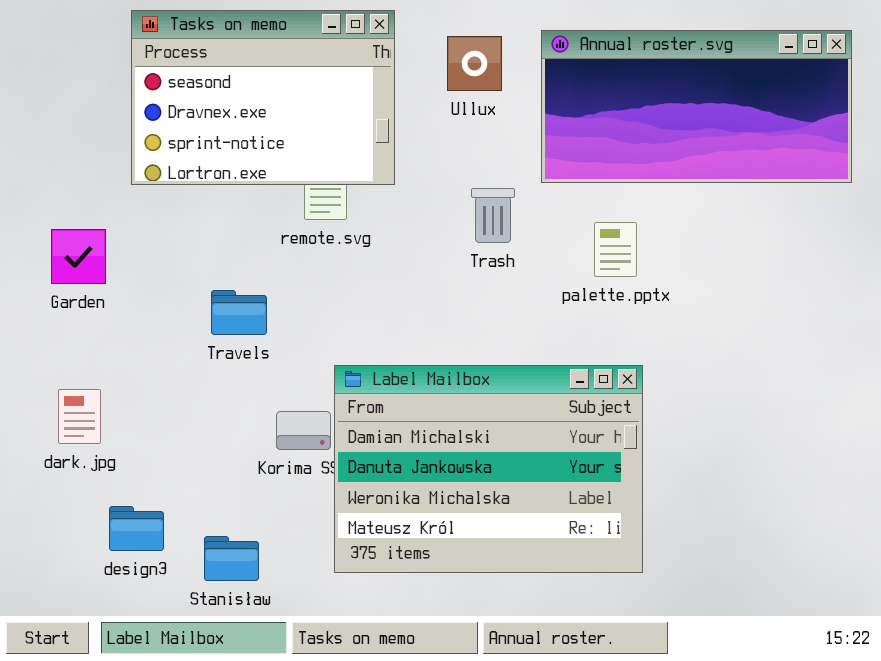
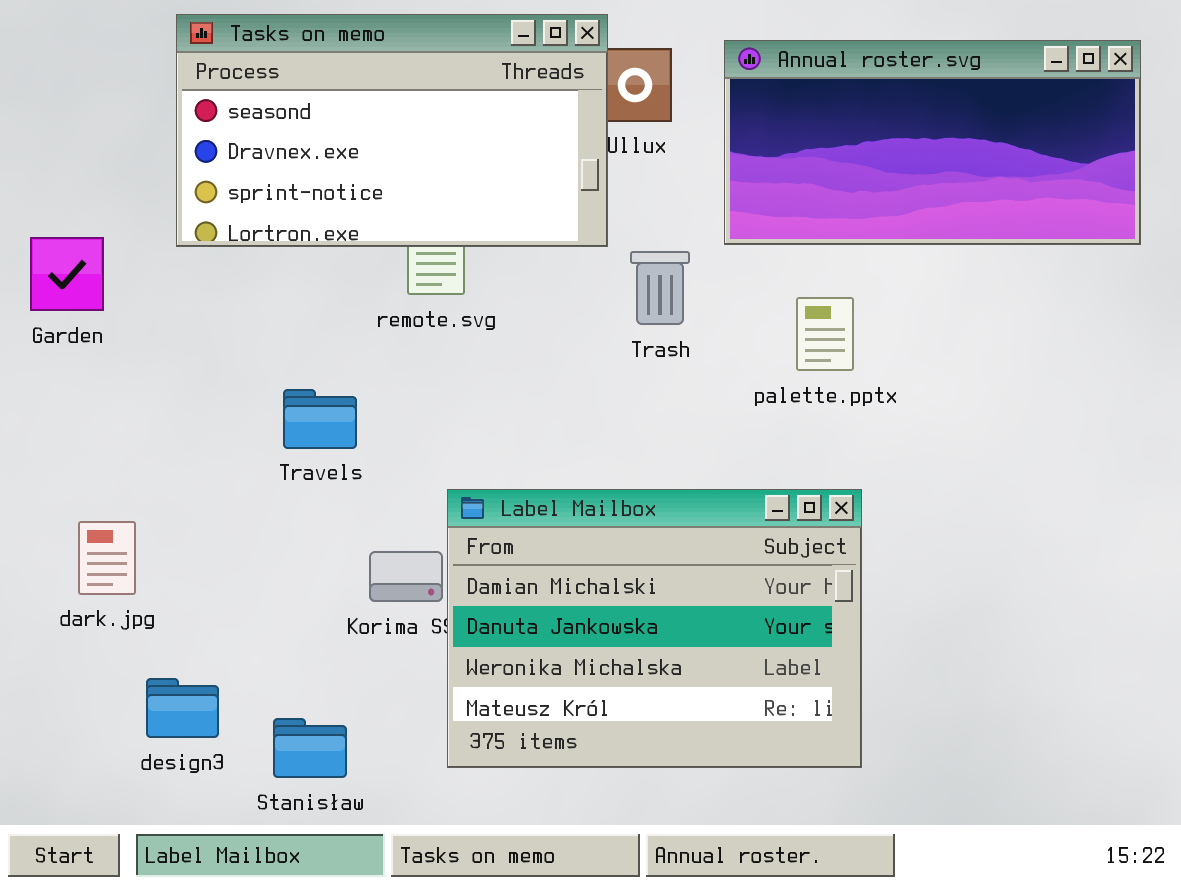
Tasks on memo: [131,10,395,185] -> [176,14,608,247], resized
Garden: [51,229,106,284] -> [30,237,104,311], moved

